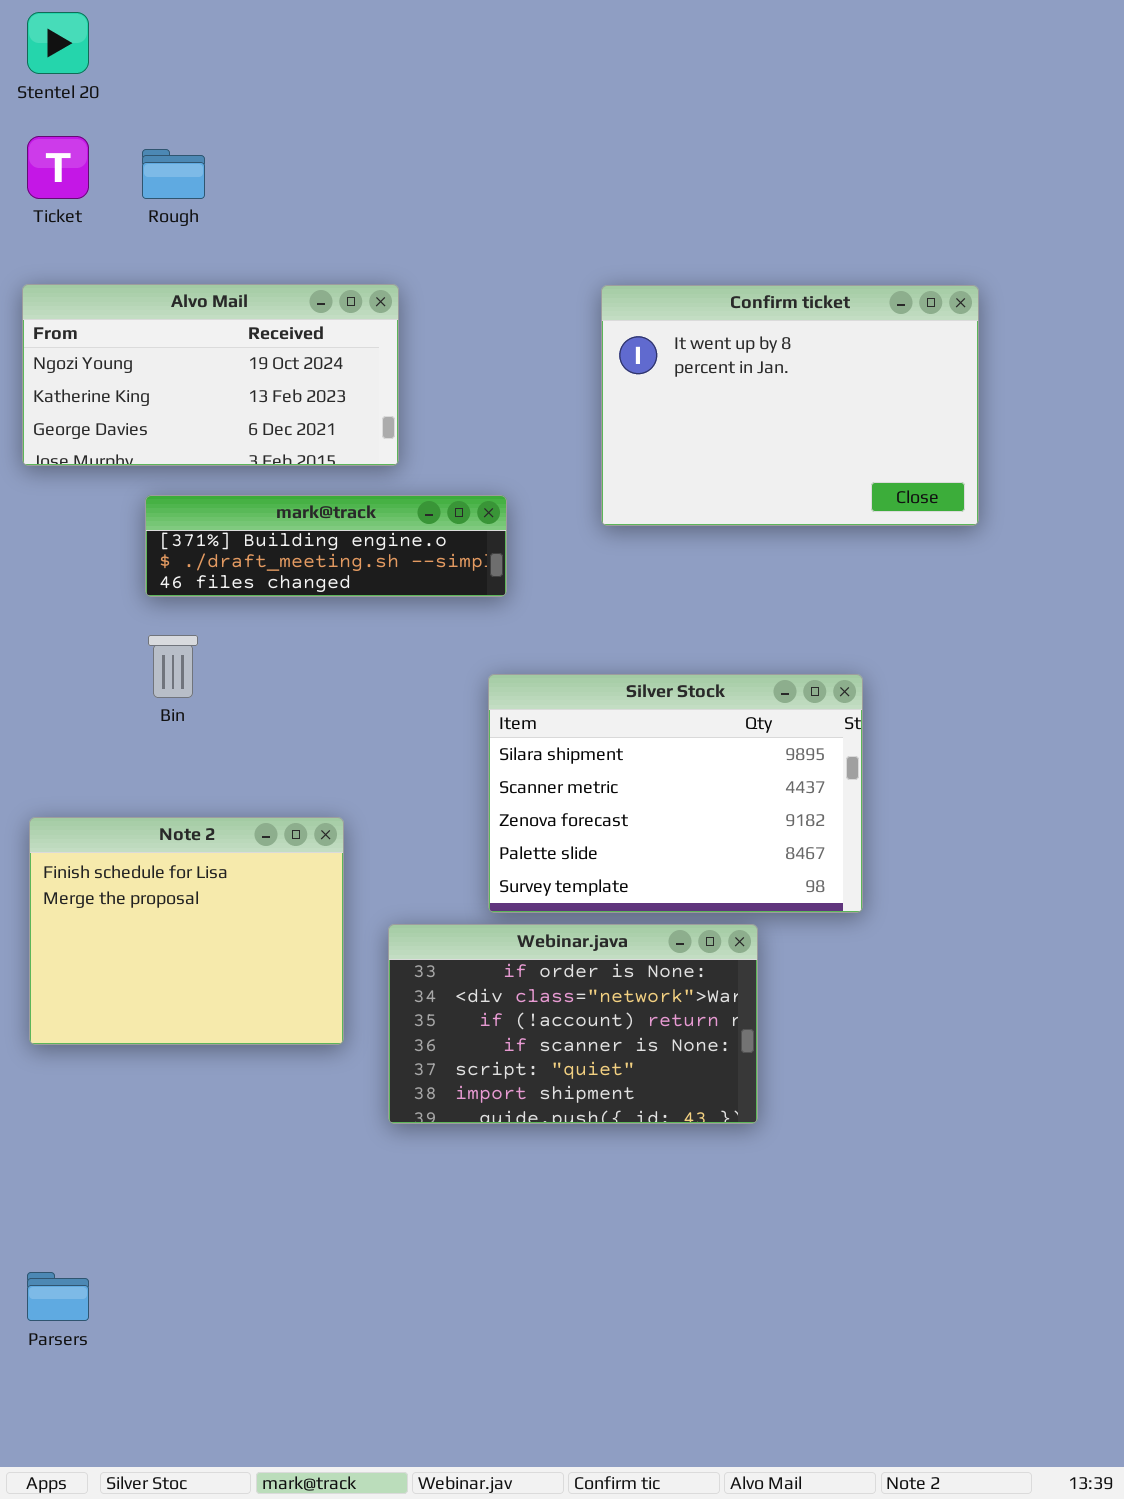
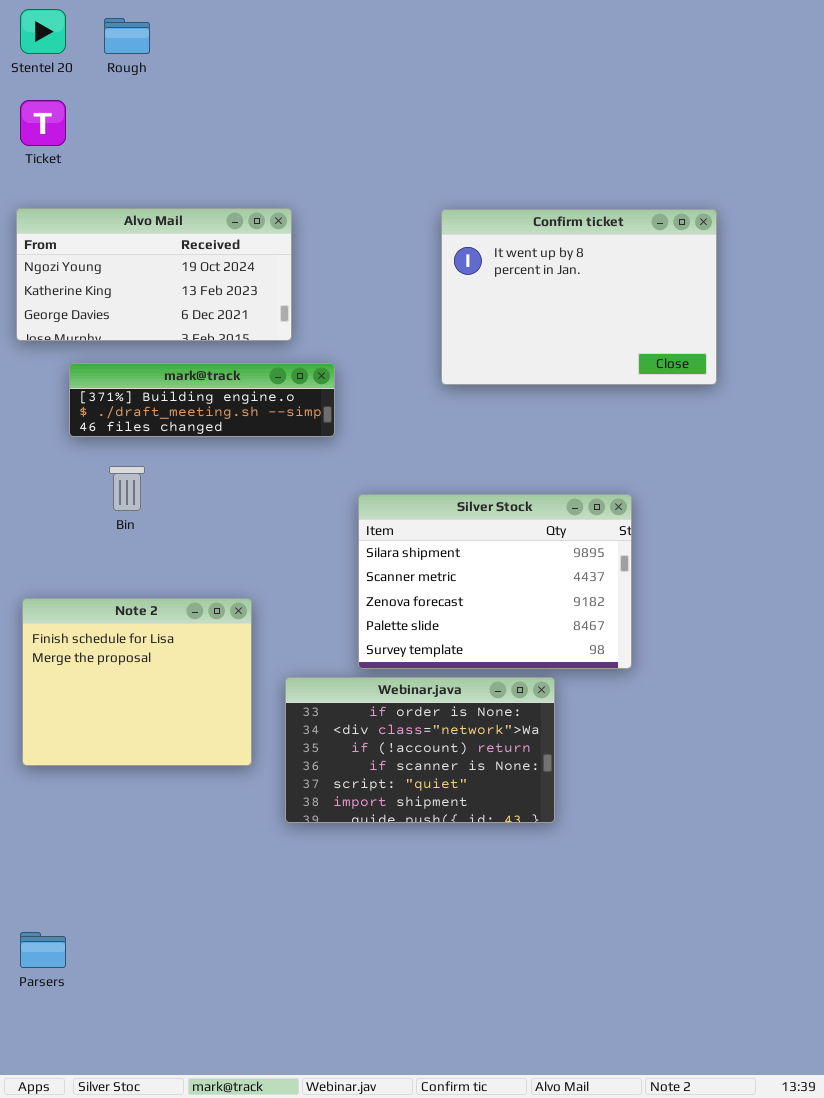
Rough: [142,149,205,199] -> [104,18,150,54], moved
mark@track: [145,495,507,597] -> [69,363,335,437], moved

